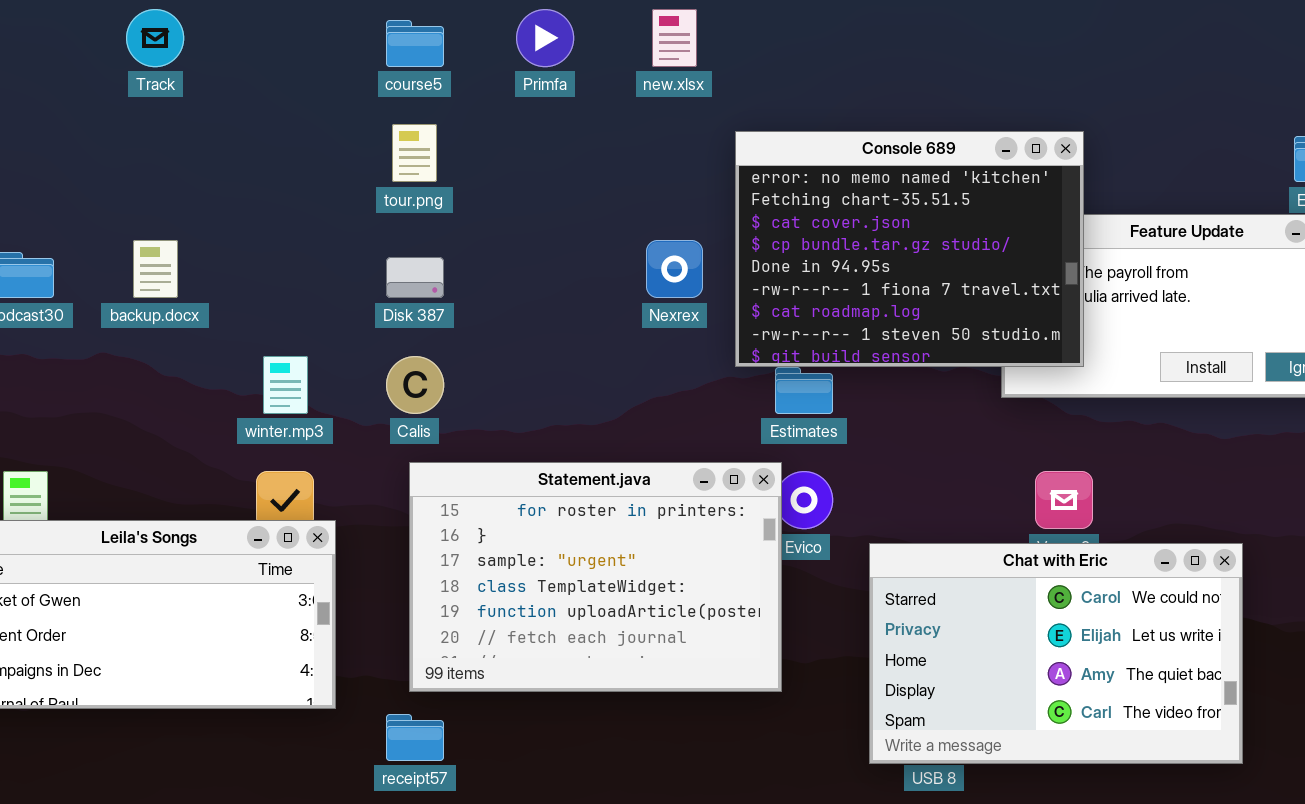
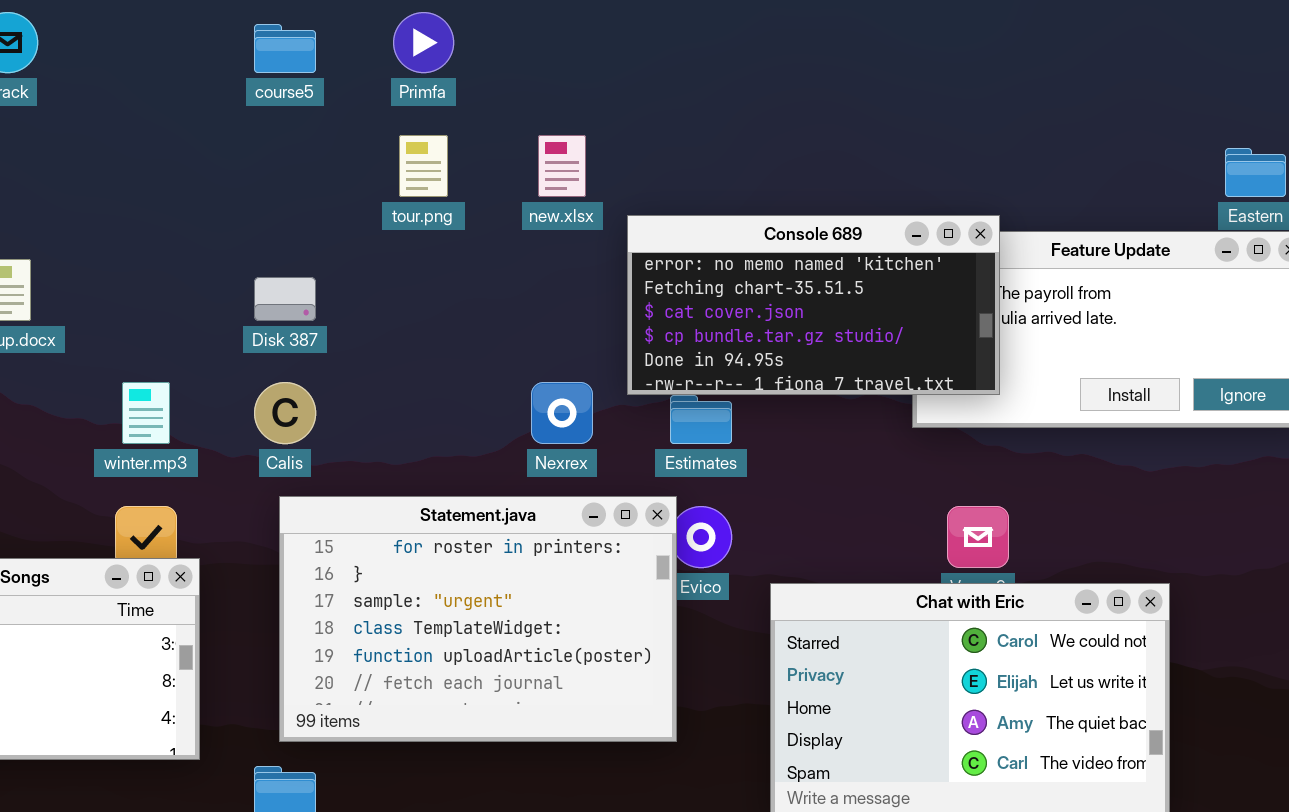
new.xlsx: [652,9,697,67] -> [538,135,586,197], moved
tour.png: [392,124,437,182] -> [399,135,448,197], moved
Console 689: [735,131,1084,367] -> [627,215,1000,395], resized
Nexrex: [646,240,703,298] -> [531,382,593,444], moved

